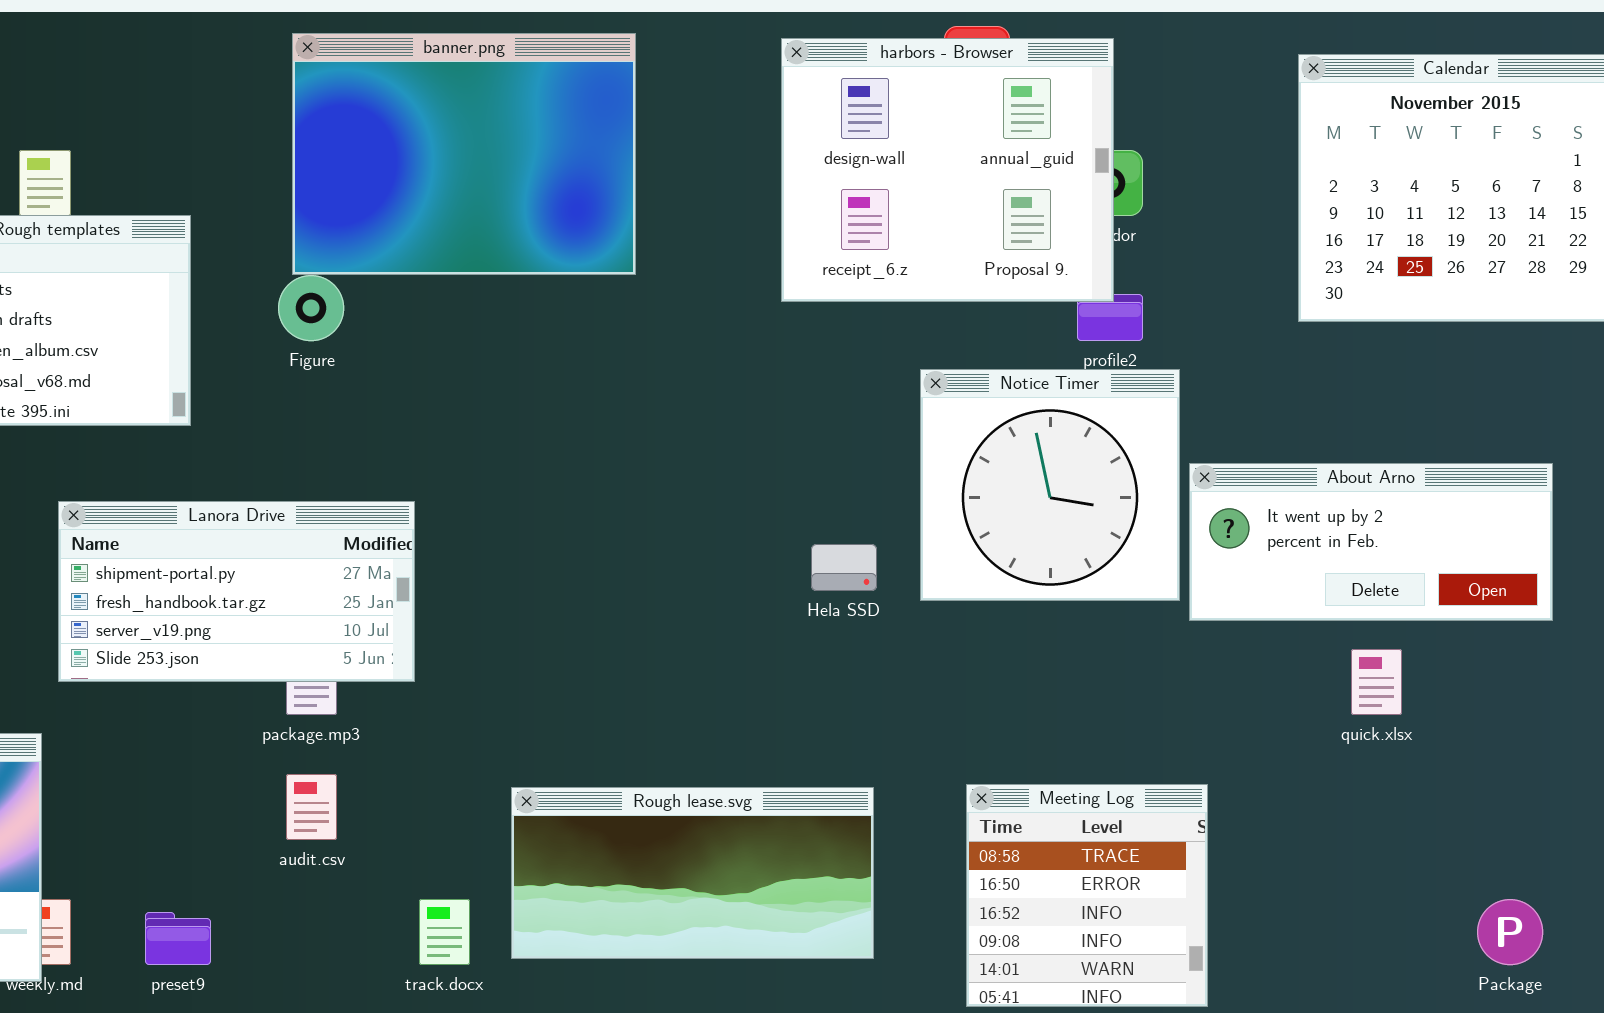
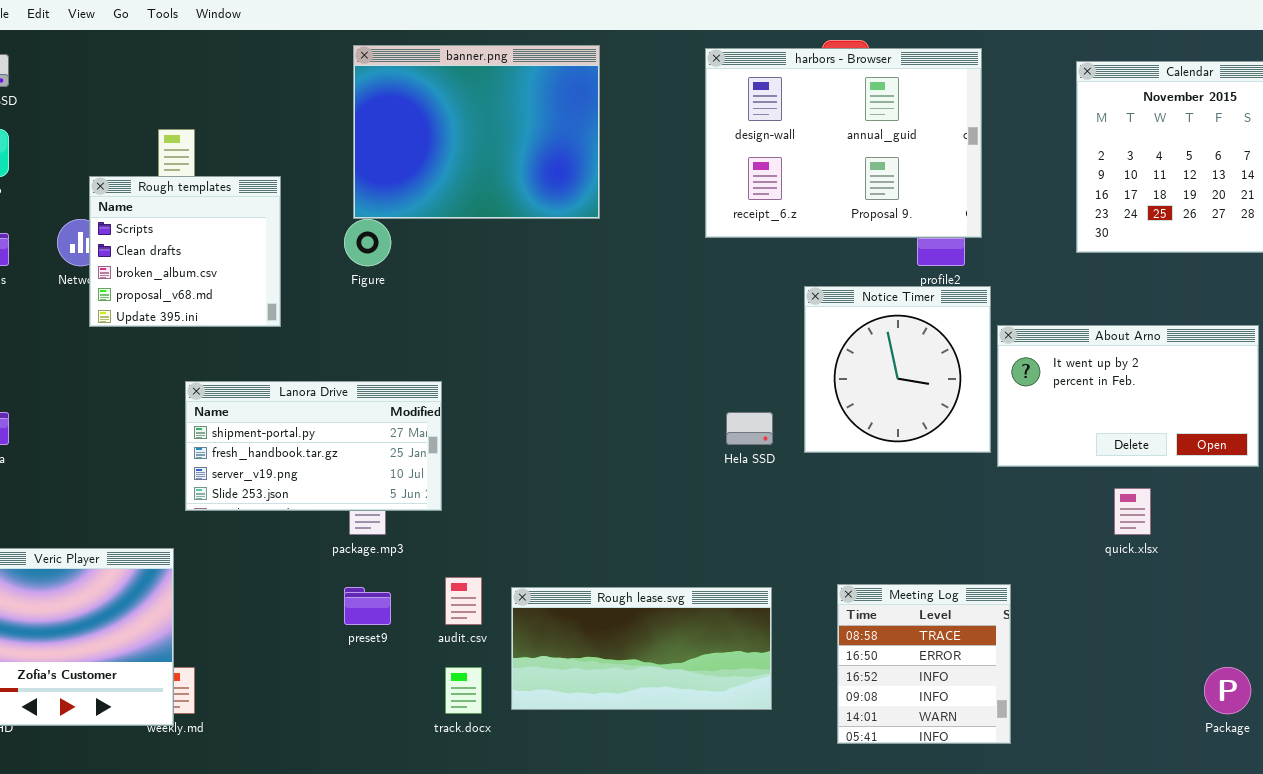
harbors - Browser: [781,38,1114,302] -> [705,48,982,238], resized
About Arno: [1189,463,1553,621] -> [997,325,1259,467], resized
audit.csv: [286,774,337,840] -> [445,577,482,625], moved
preset9: [145,912,211,965] -> [344,587,391,625], moved

